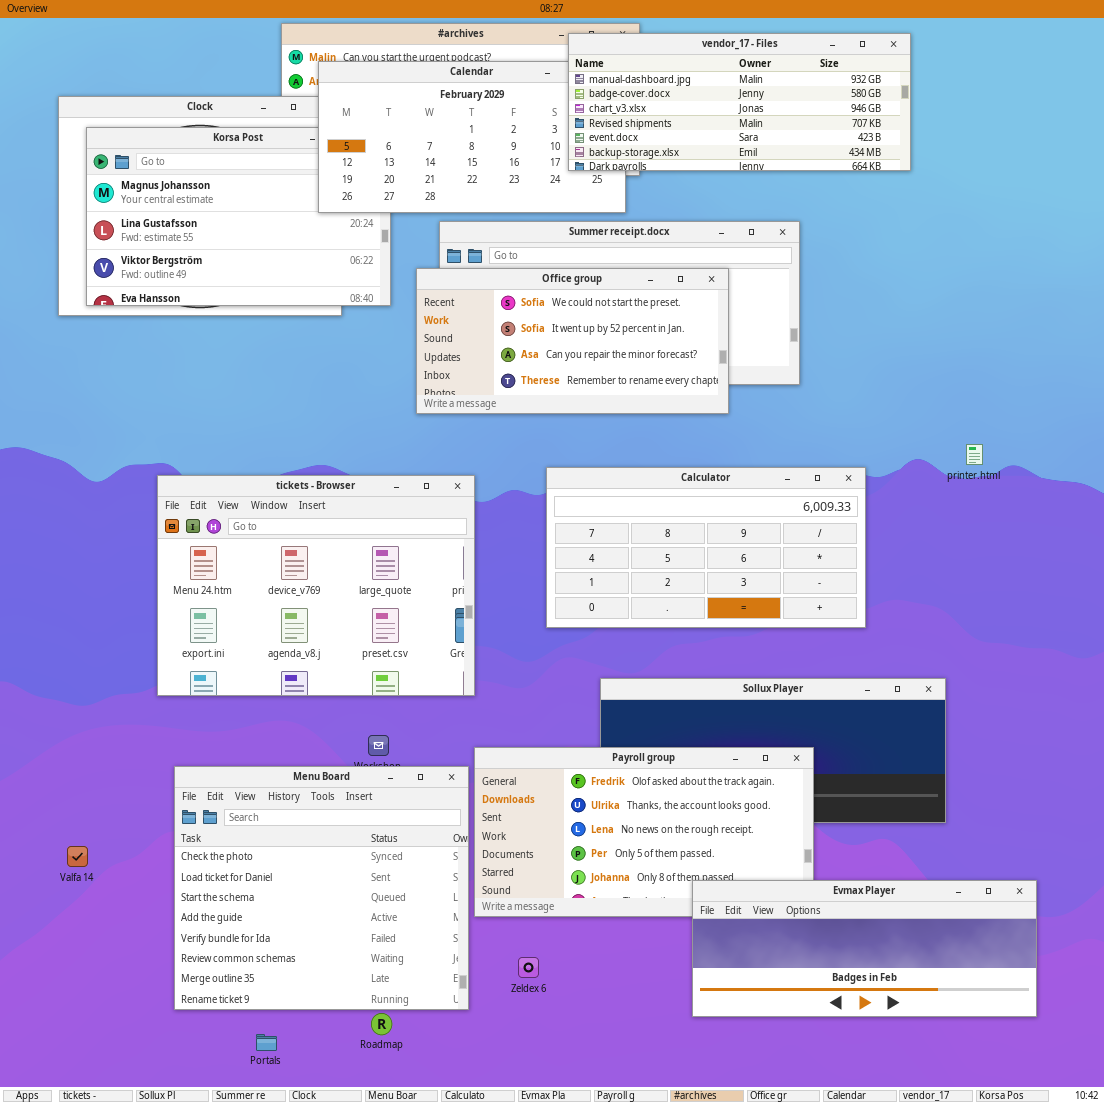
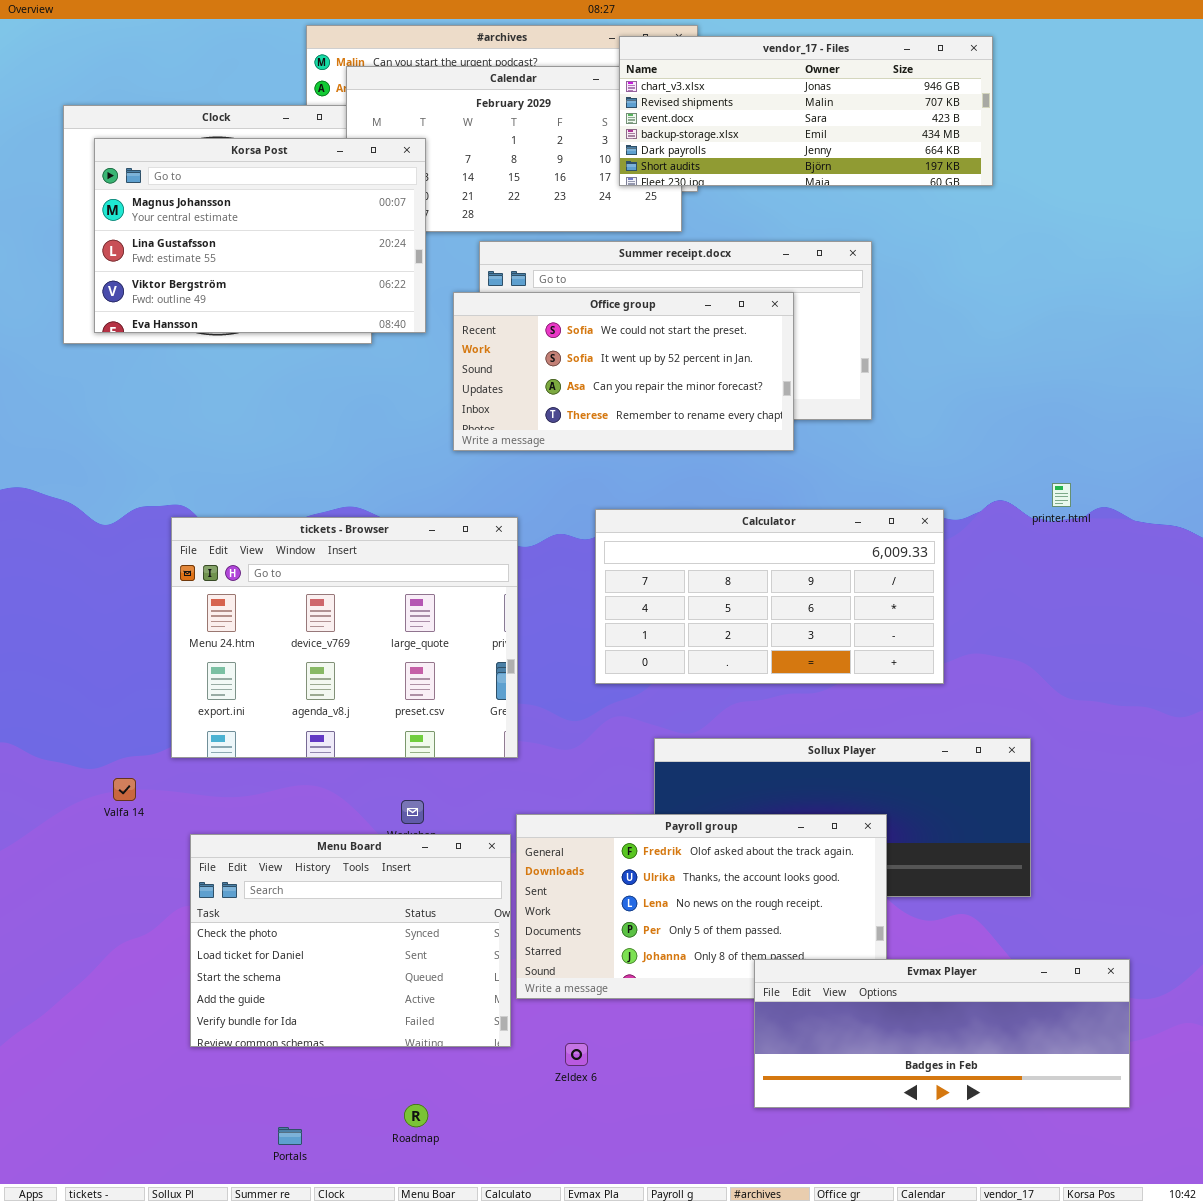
vendor_17 - Files: [568,33,911,171] -> [619,36,993,186], scrolled down 2 rows
Korsa Post: [86,127,391,306] -> [94,138,426,333], raised
Menu Board: [174,766,469,1010] -> [190,834,511,1047], resized
Valfa 14: [67,846,88,867] -> [113,778,136,801], moved

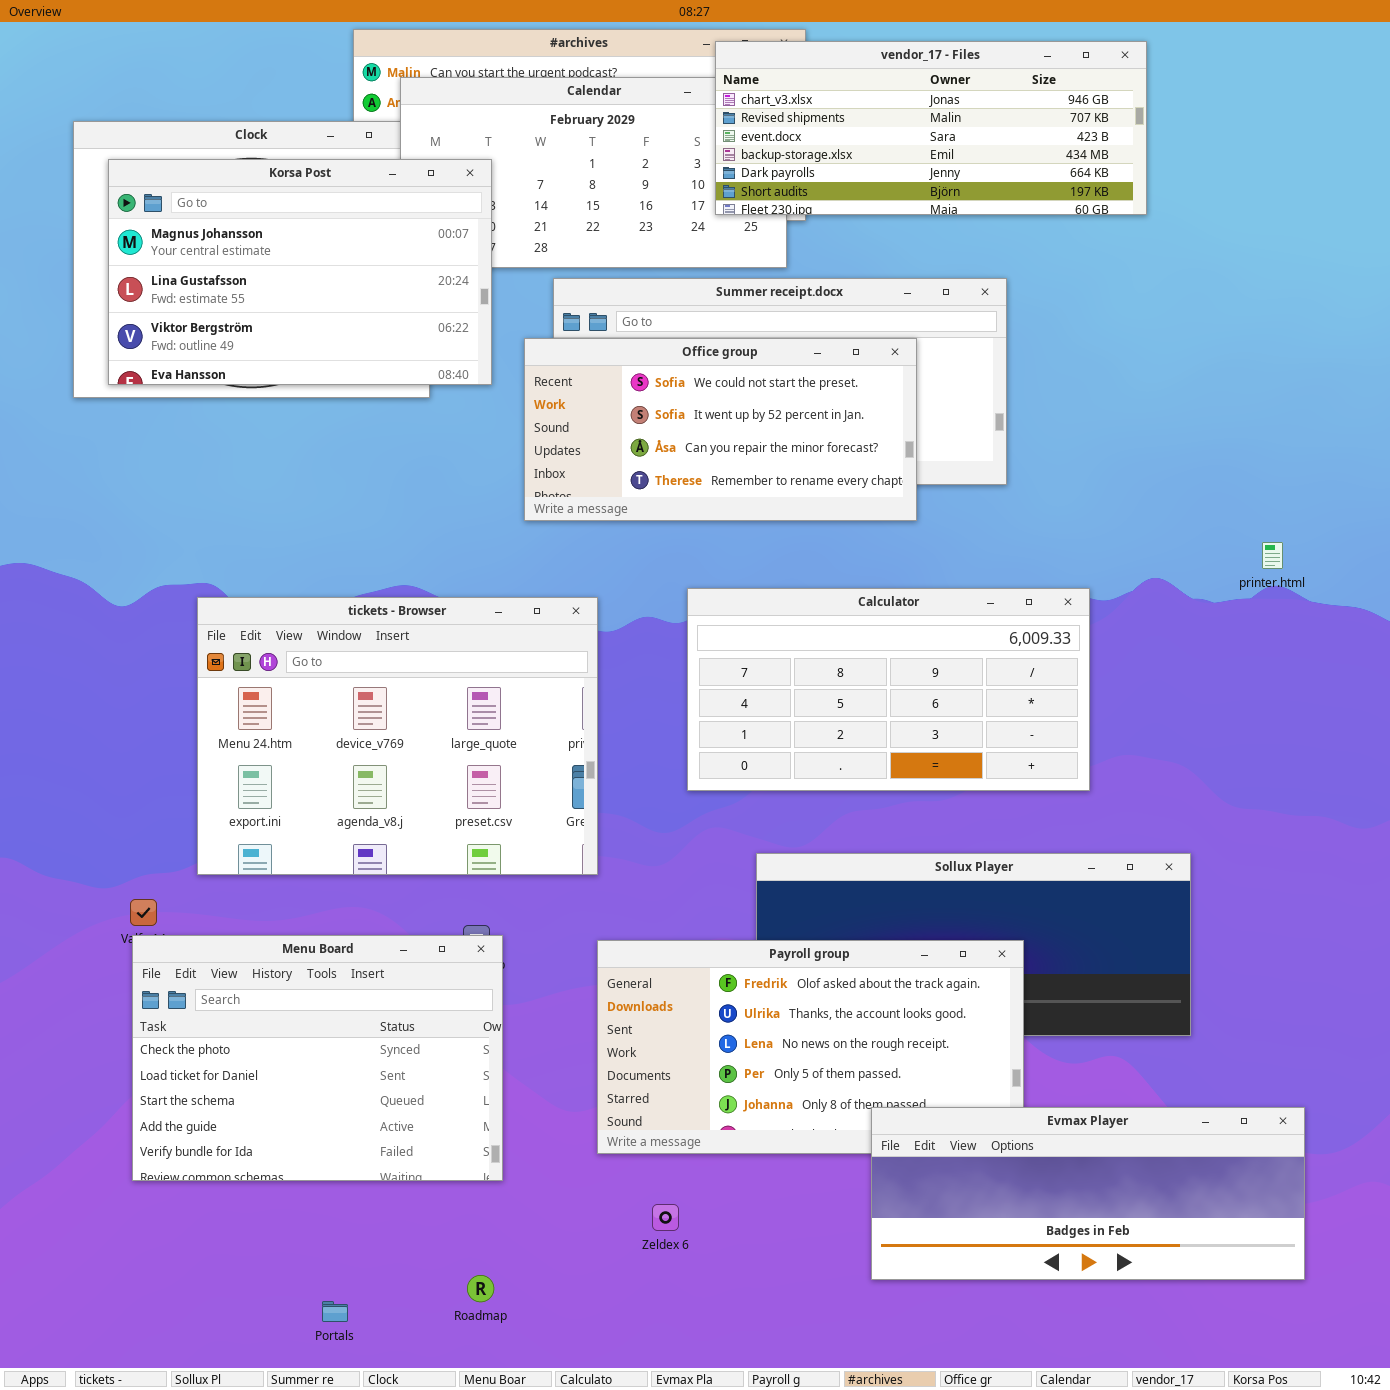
printer.html: [1052,483,1071,507] -> [1262,542,1283,569], moved
Menu Board: [190,834,511,1047] -> [132,935,503,1181], moved

